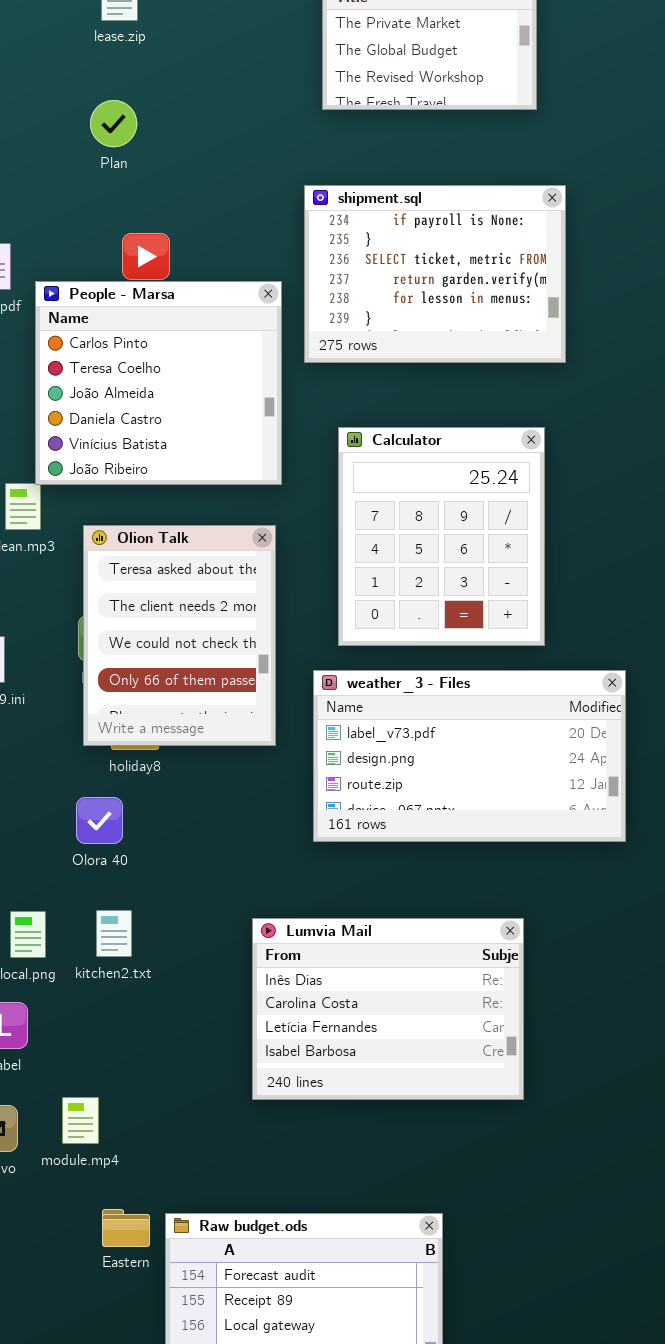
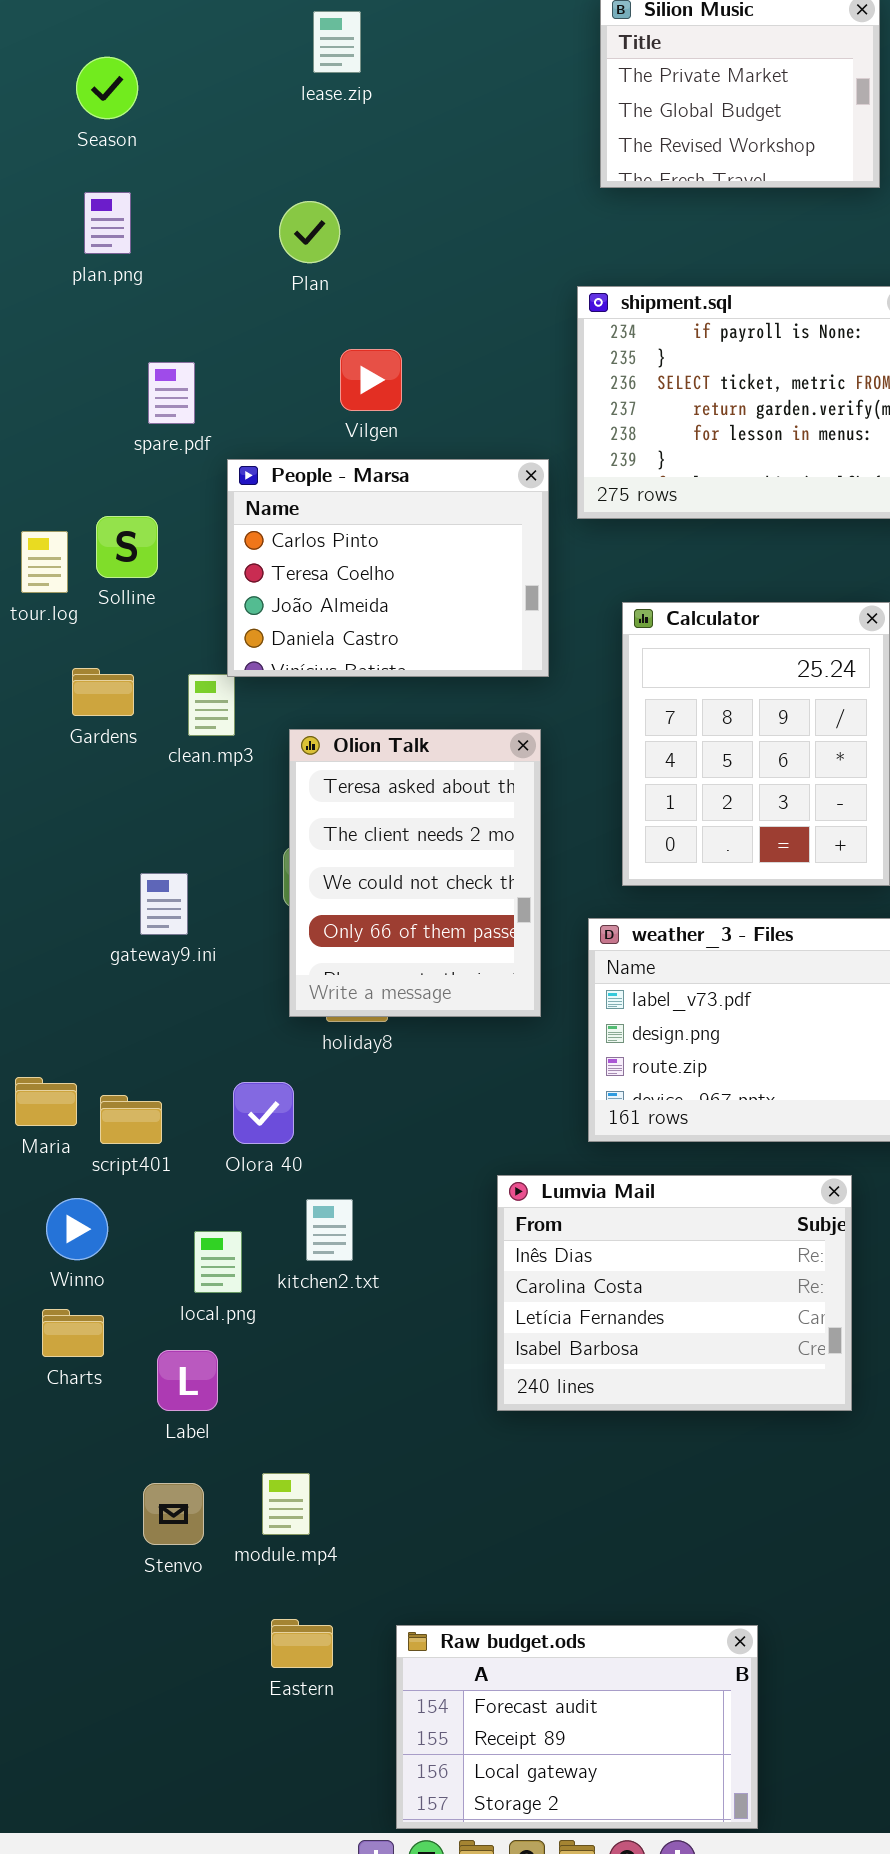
Plan: [90,100,137,147] -> [279,201,340,263], moved
People - Marsa: [35,281,282,485] -> [227,459,549,677], resized
Olora 40: [76,797,123,844] -> [233,1082,294,1144], moved
kitchen2.txt: [96,910,132,957] -> [306,1199,353,1261], moved
Lumvia Mail: [252,918,524,1100] -> [497,1175,852,1411], moved
Eastern: [102,1209,150,1247] -> [271,1619,333,1668], moved

